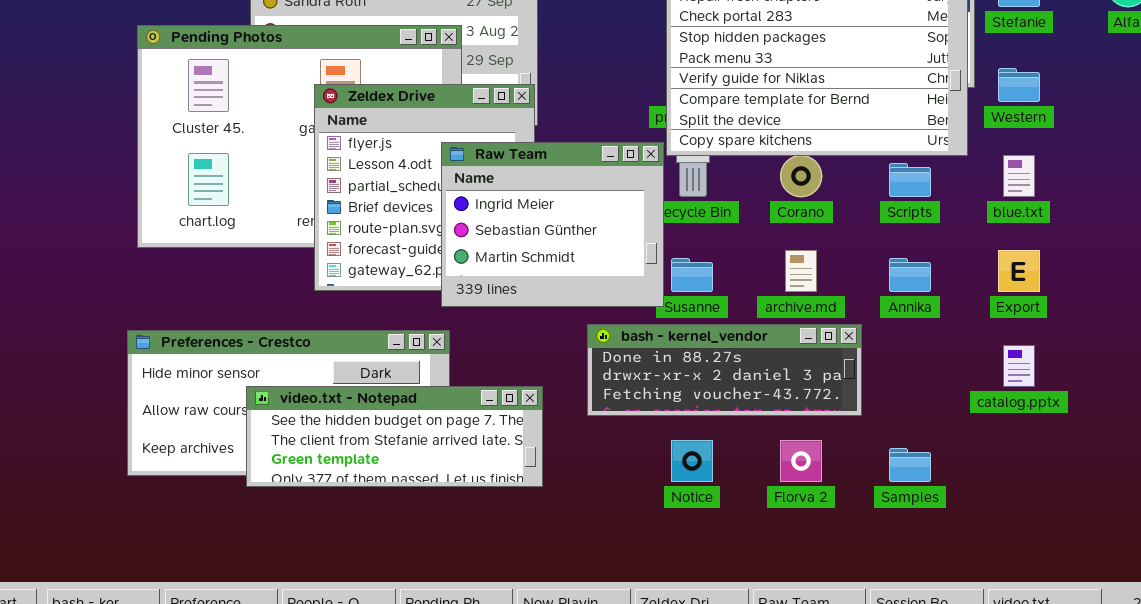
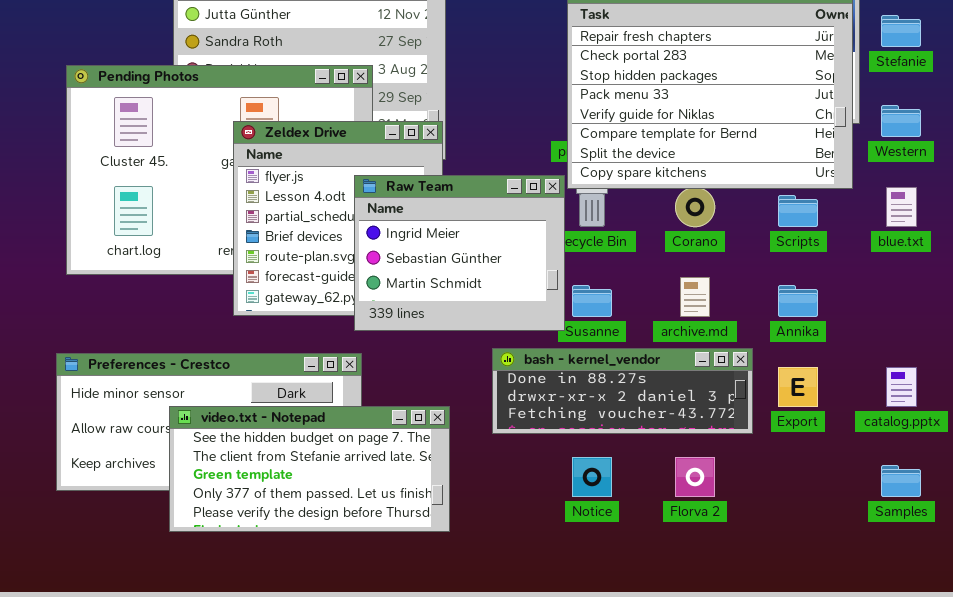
Export: [998,250,1040,292] -> [778,367,818,407], moved
video.txt - Notepad: [246,386,543,487] -> [169,406,450,532], resized
Samples: [889,448,931,482] -> [881,465,921,497], moved

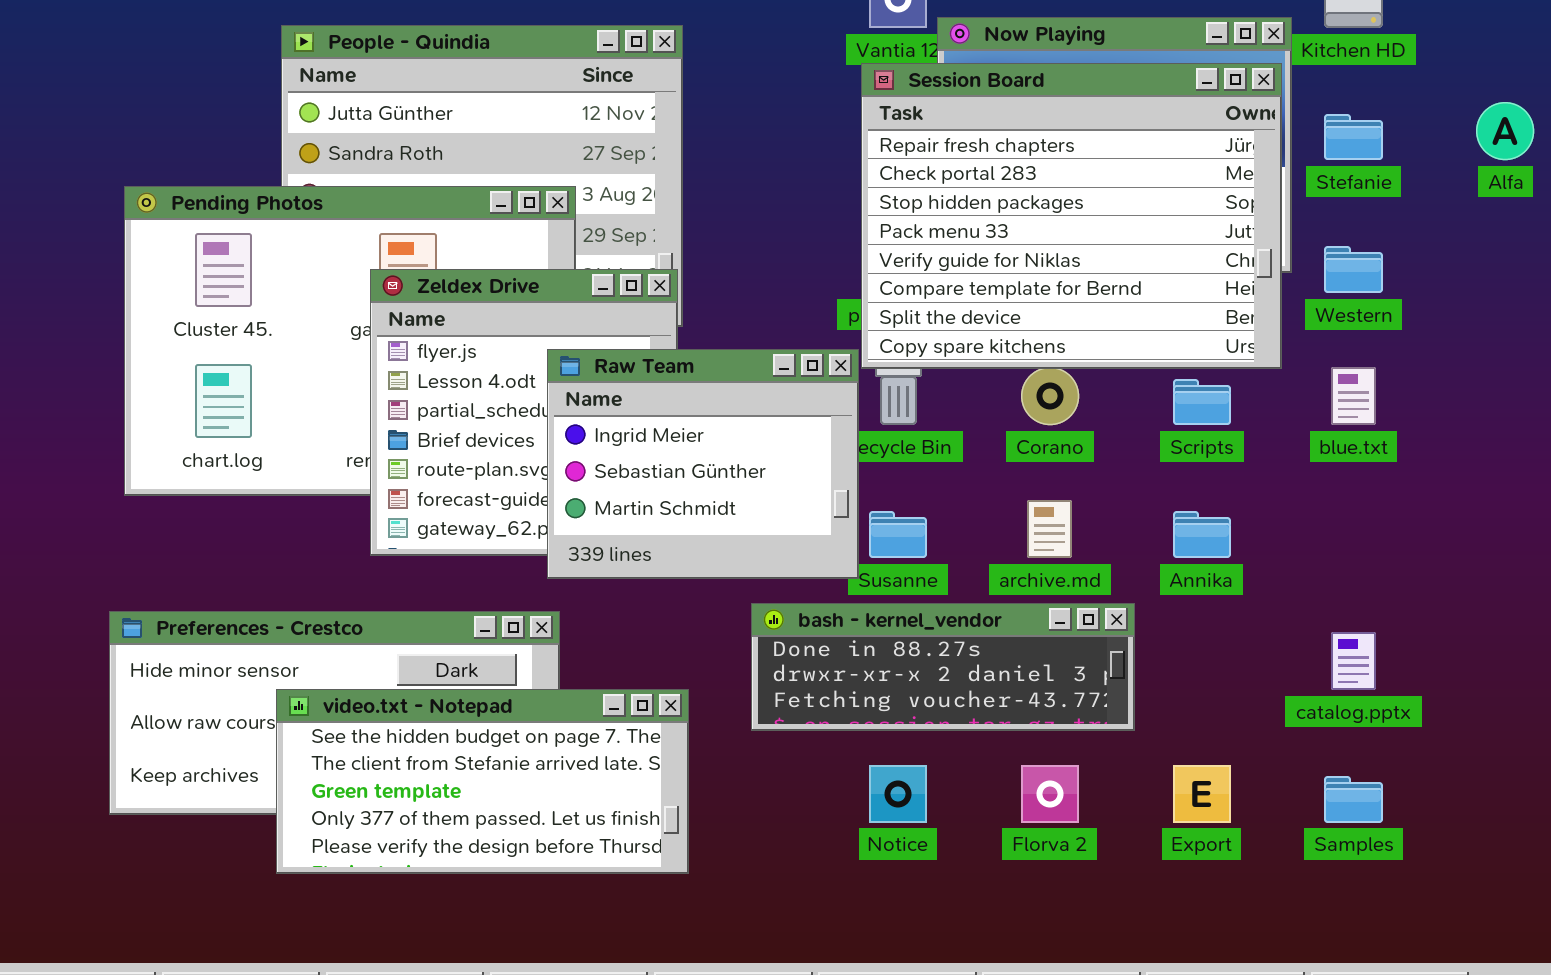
Export: [778,367,818,407] -> [1173,765,1231,823], moved

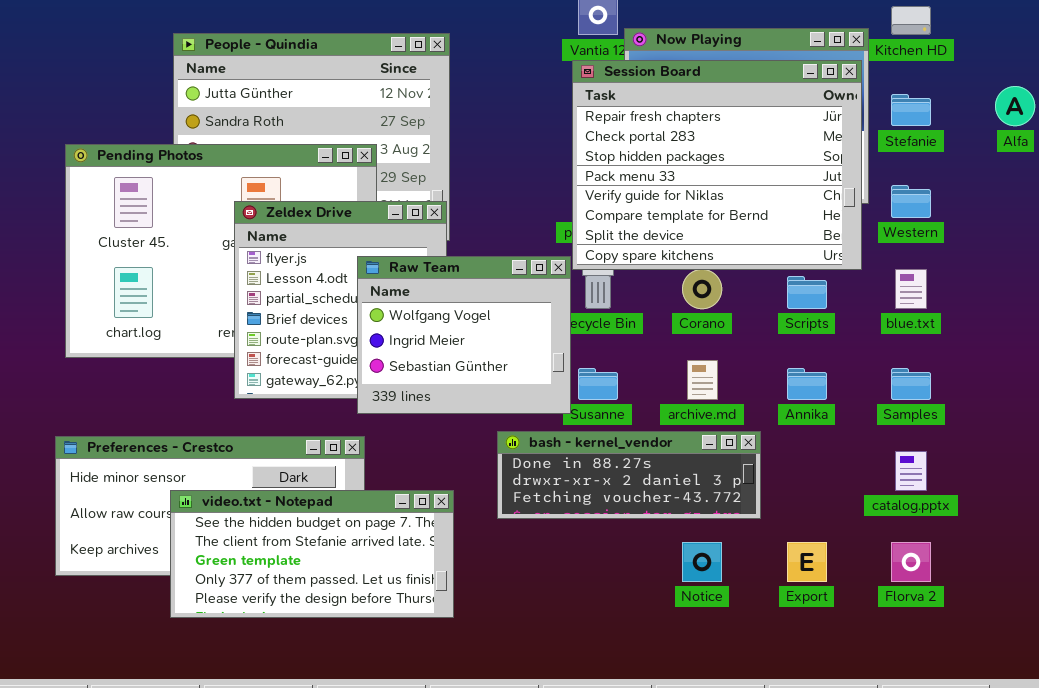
Raw Team: [547,349,859,579] -> [357,256,571,414], scrolled up 1 row
Notice: [869,765,927,823] -> [682,542,722,582], moved
Florva 2: [1021,765,1079,823] -> [891,542,931,582], moved
Samples: [1324,776,1383,823] -> [891,368,931,400], moved

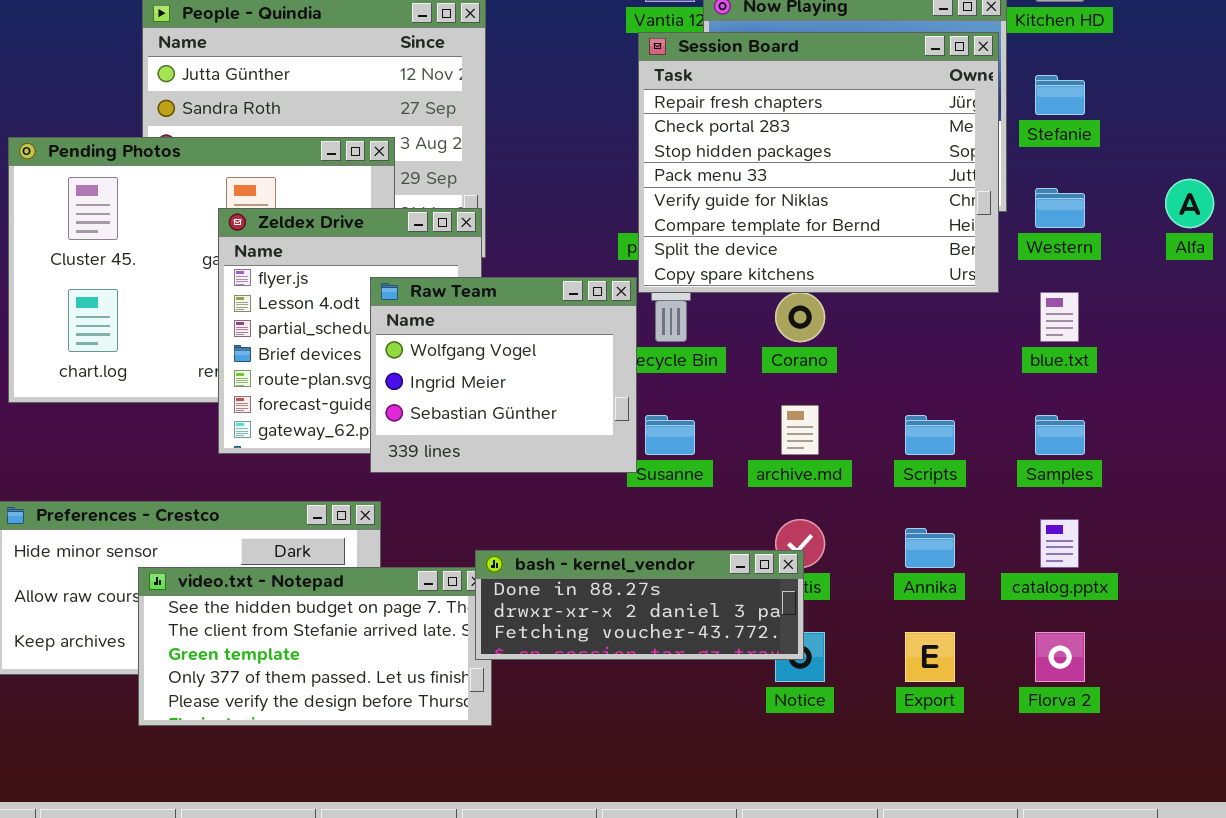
Alfa: [995,86,1035,126] -> [1165,179,1214,228], moved
Scripts: [787,276,827,309] -> [905,415,955,455], moved
Annika: [787,368,827,400] -> [905,528,955,568], moved
bash - kernel_vendor: [497,431,761,519] -> [475,550,804,660], moved

